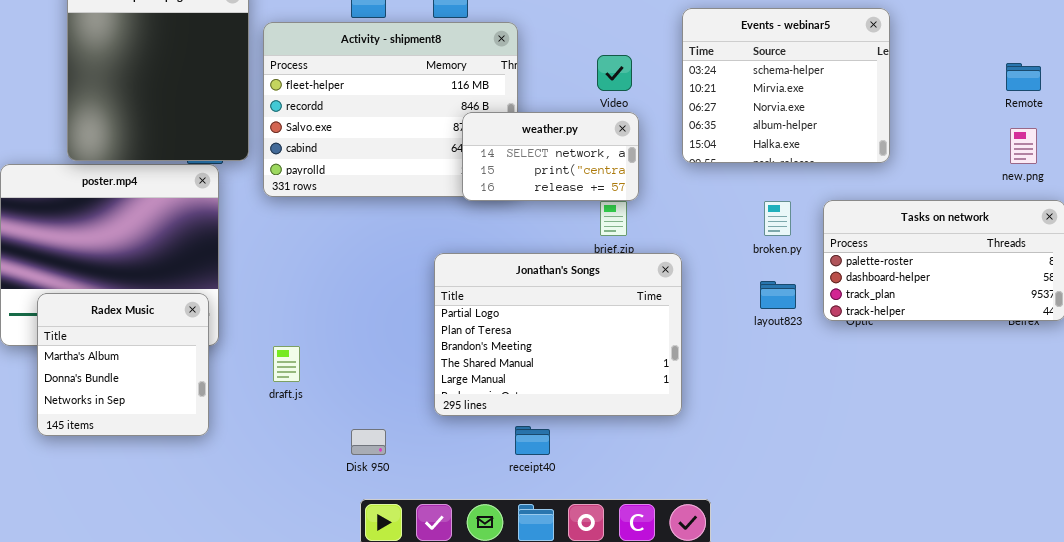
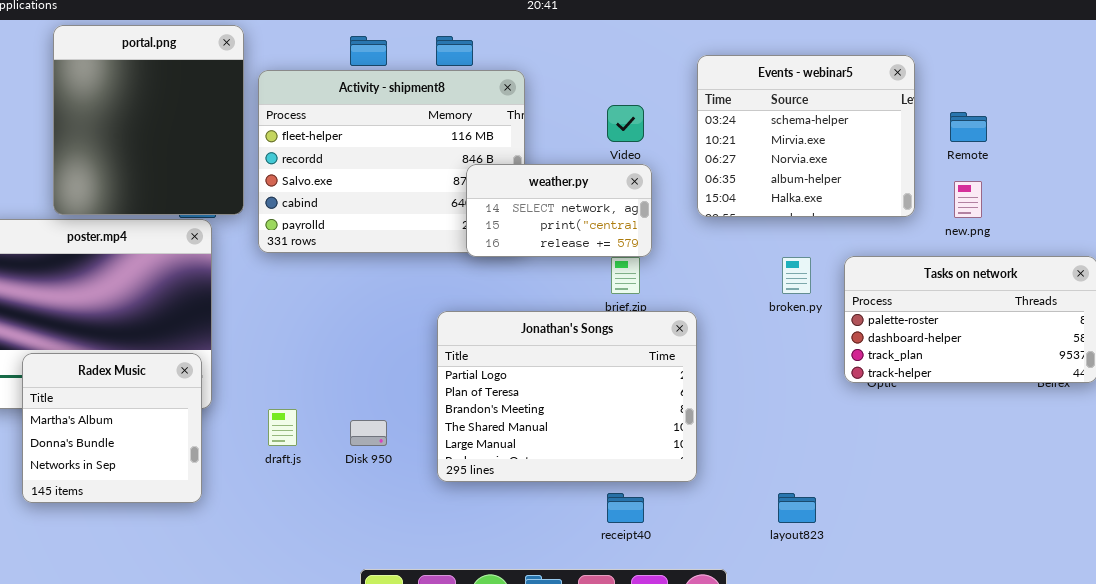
Remote: [1006,63,1041,91] -> [950,112,987,142], moved
new.png: [1010,128,1037,164] -> [954,181,982,218], moved
layout823: [760,281,796,309] -> [778,493,816,523], moved
receipt40: [515,426,550,455] -> [607,493,644,523], moved
Disk 950: [351,429,386,455] -> [350,420,387,446], moved

